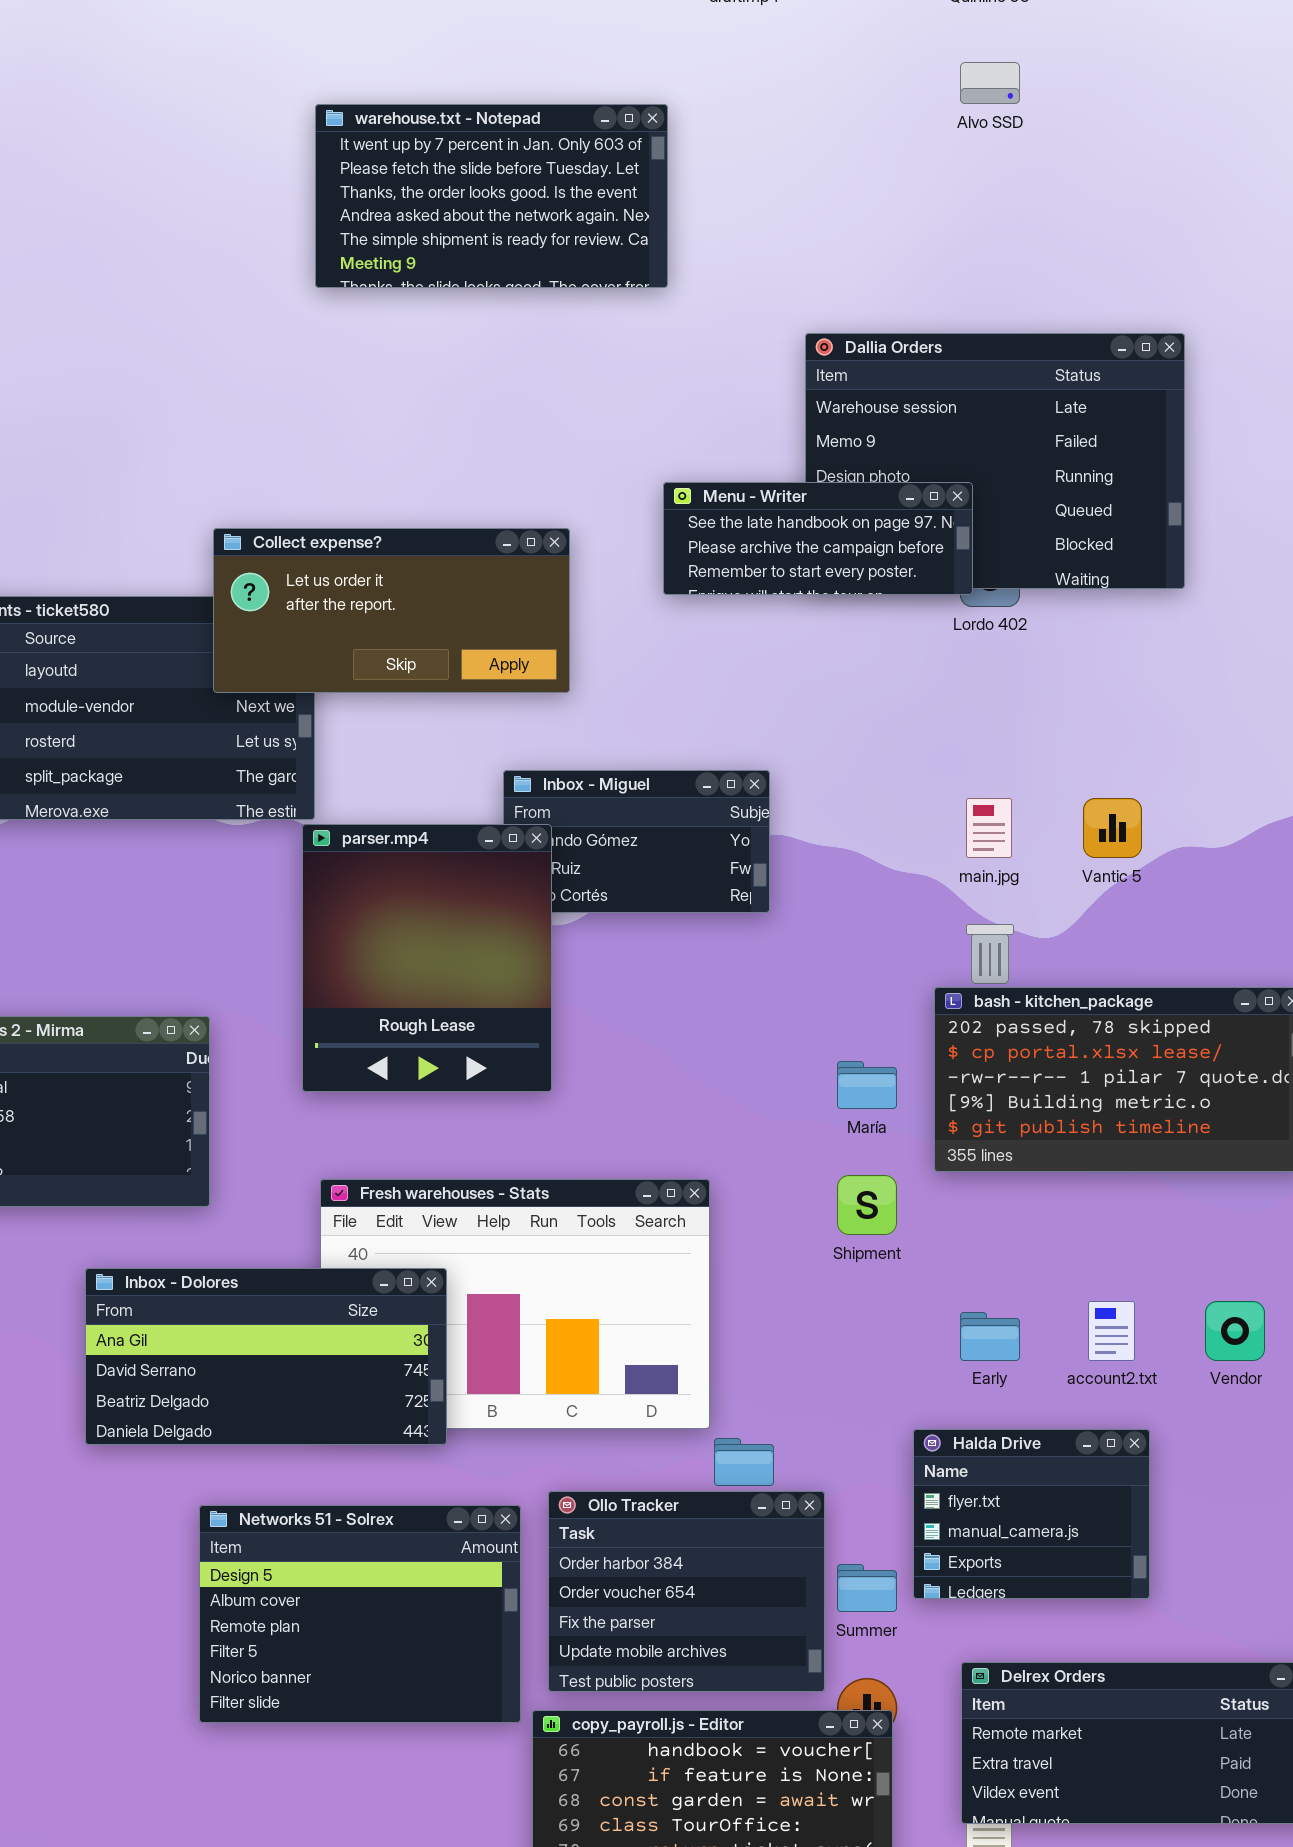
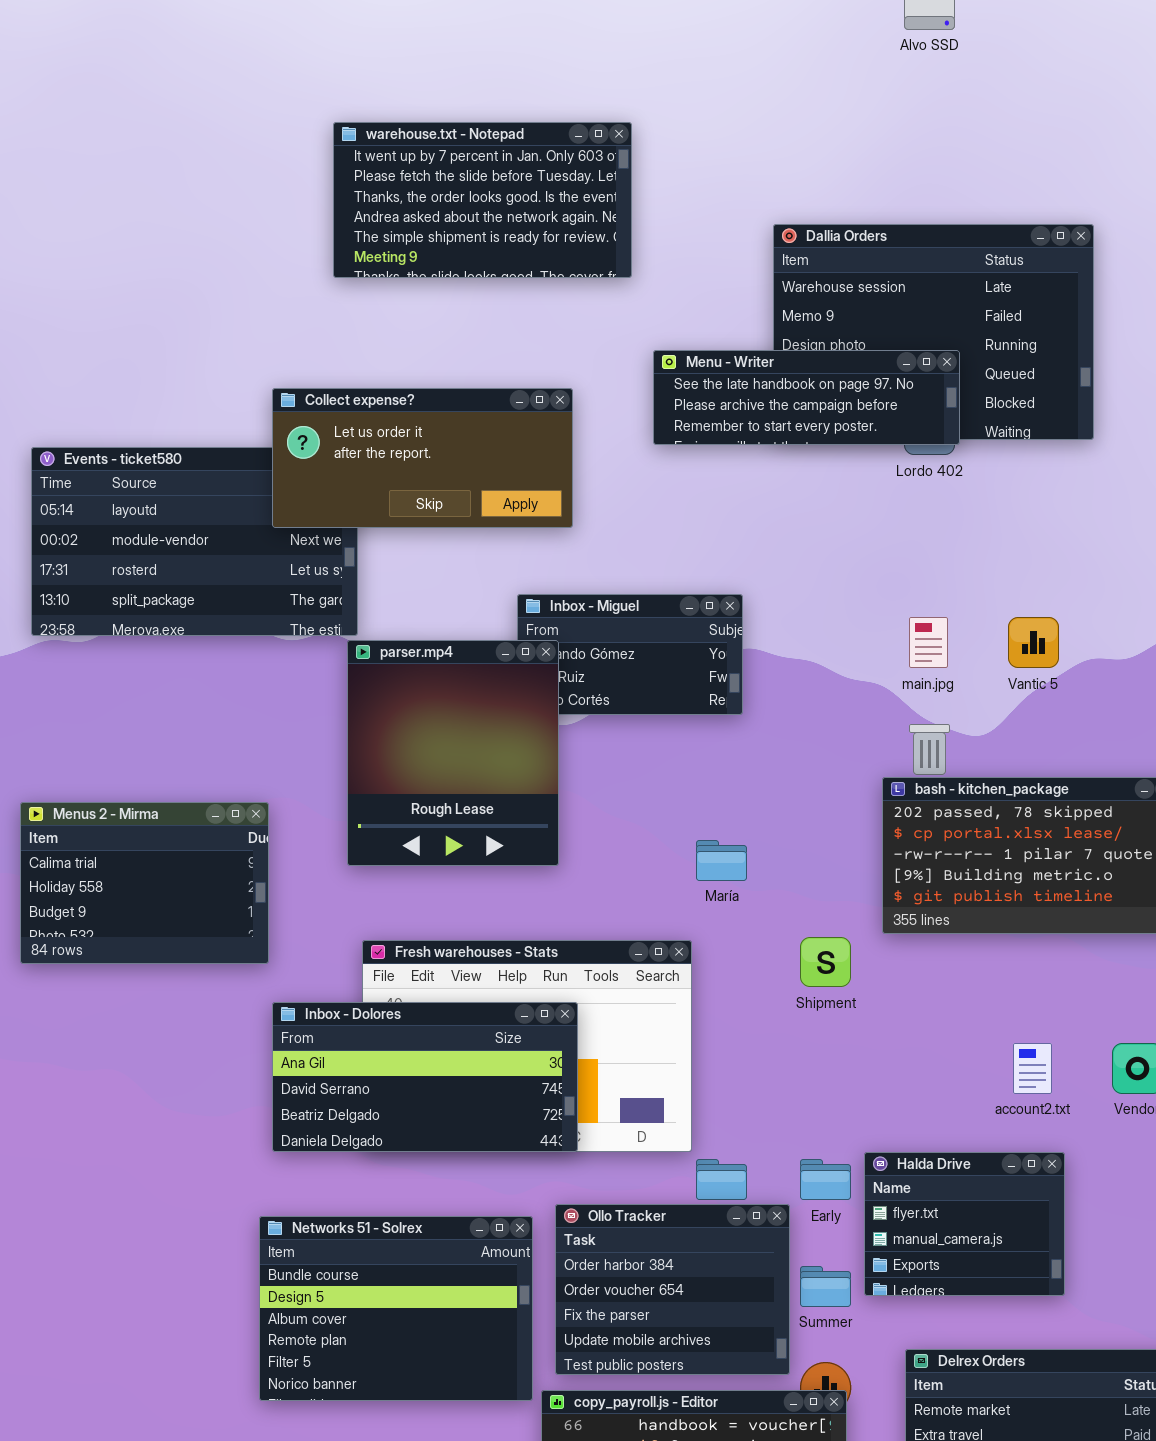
warehouse.txt - Notepad: [315,104,668,288] -> [333,122,632,278], moved
Menu - Writer: [663,482,973,595] -> [653,350,960,445], resized
María: [837,1061,897,1109] -> [696,840,747,881], moved
Inbox - Dolores: [85,1268,447,1445] -> [272,1002,578,1152], moved
Early: [960,1312,1020,1361] -> [800,1159,851,1200], moved
Networks 51 - Solrex: [199,1505,521,1723] -> [259,1216,533,1401], scrolled up 1 row

